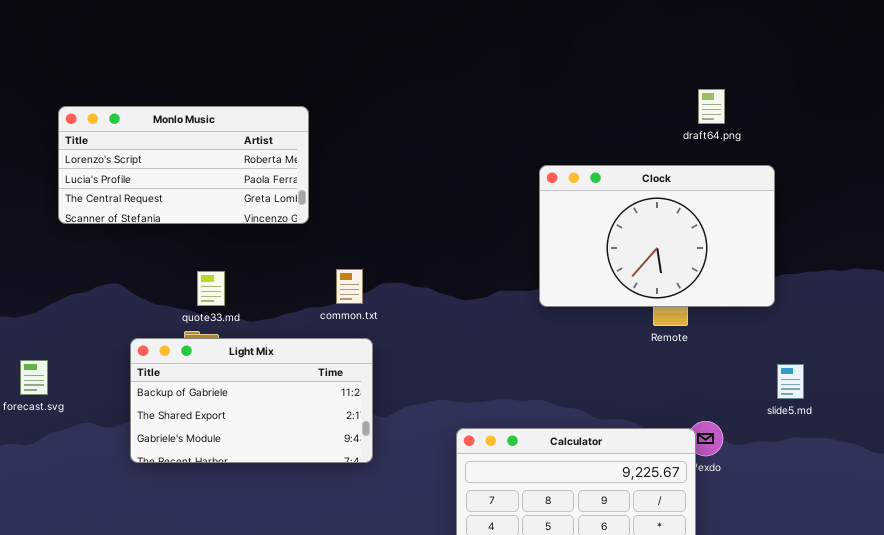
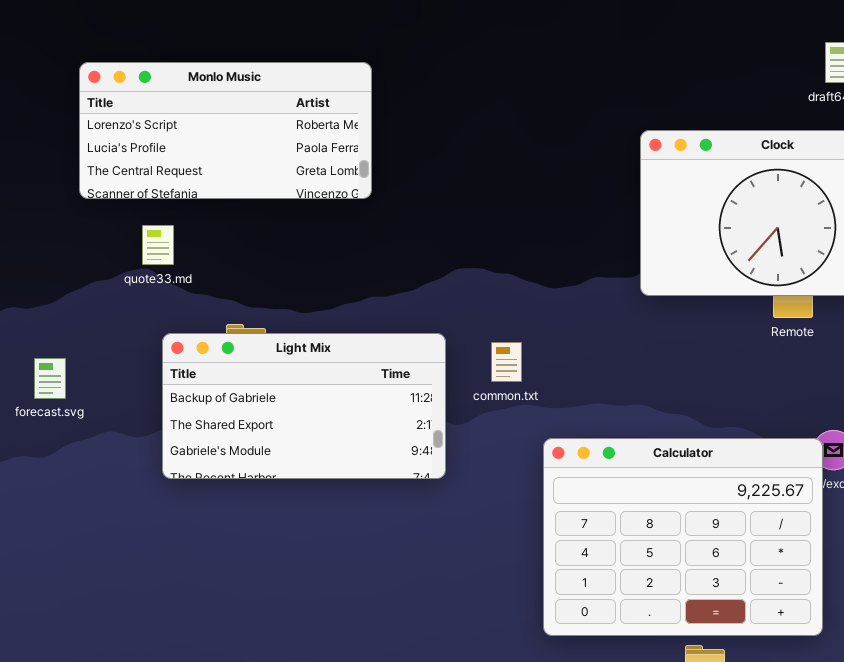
common.txt: [336,269,363,304] -> [491,342,522,382], moved
quote33.md: [197,271,225,306] -> [142,225,174,265], moved

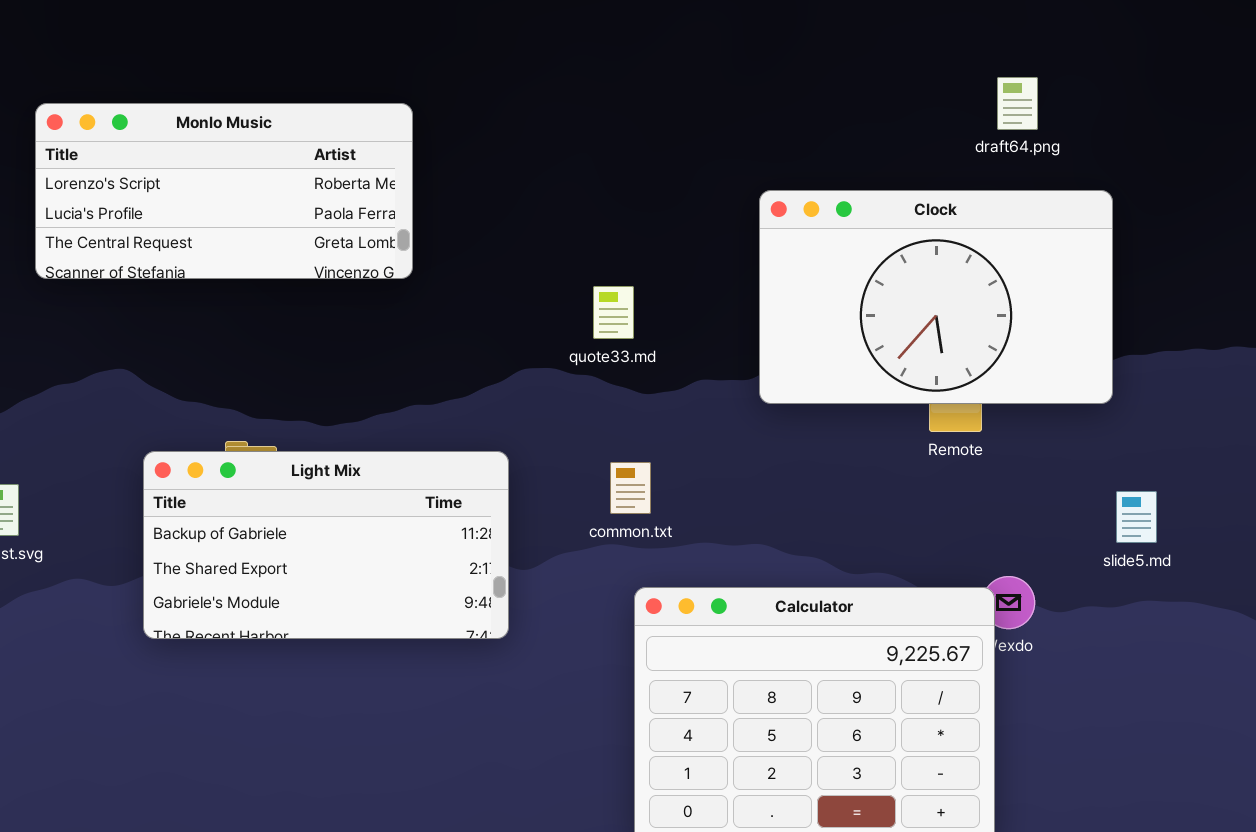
quote33.md: [142,225,174,265] -> [593,286,634,339], moved
common.txt: [491,342,522,382] -> [610,462,651,514], moved

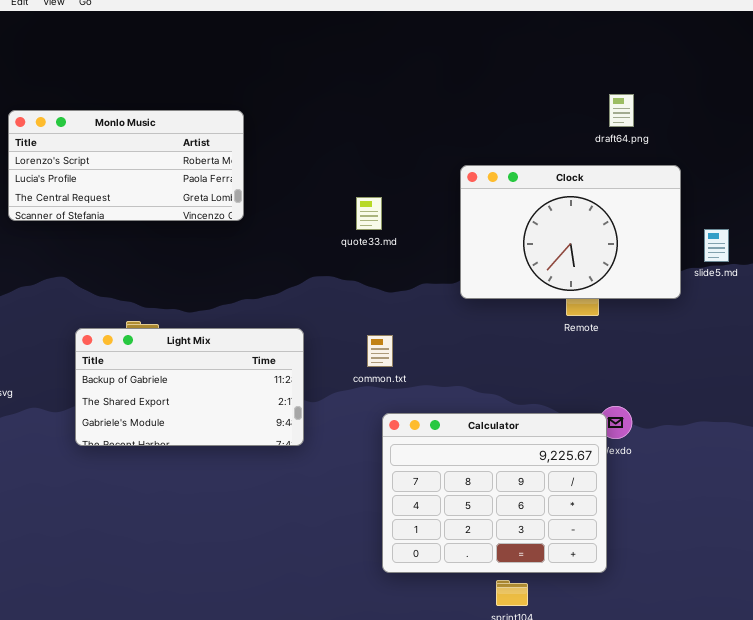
quote33.md: [593,286,634,339] -> [356,197,382,230], moved
slide5.md: [1116,491,1157,543] -> [704,229,729,262], moved

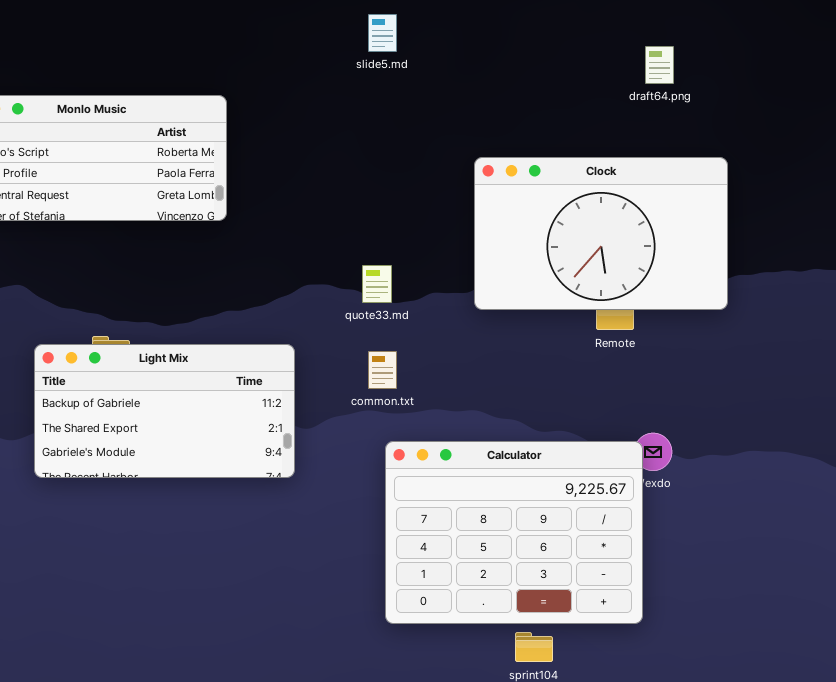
draft64.png: [609,94,634,127] -> [645,46,674,84], moved
quote33.md: [356,197,382,230] -> [362,265,392,303], moved
slide5.md: [704,229,729,262] -> [368,14,397,52], moved

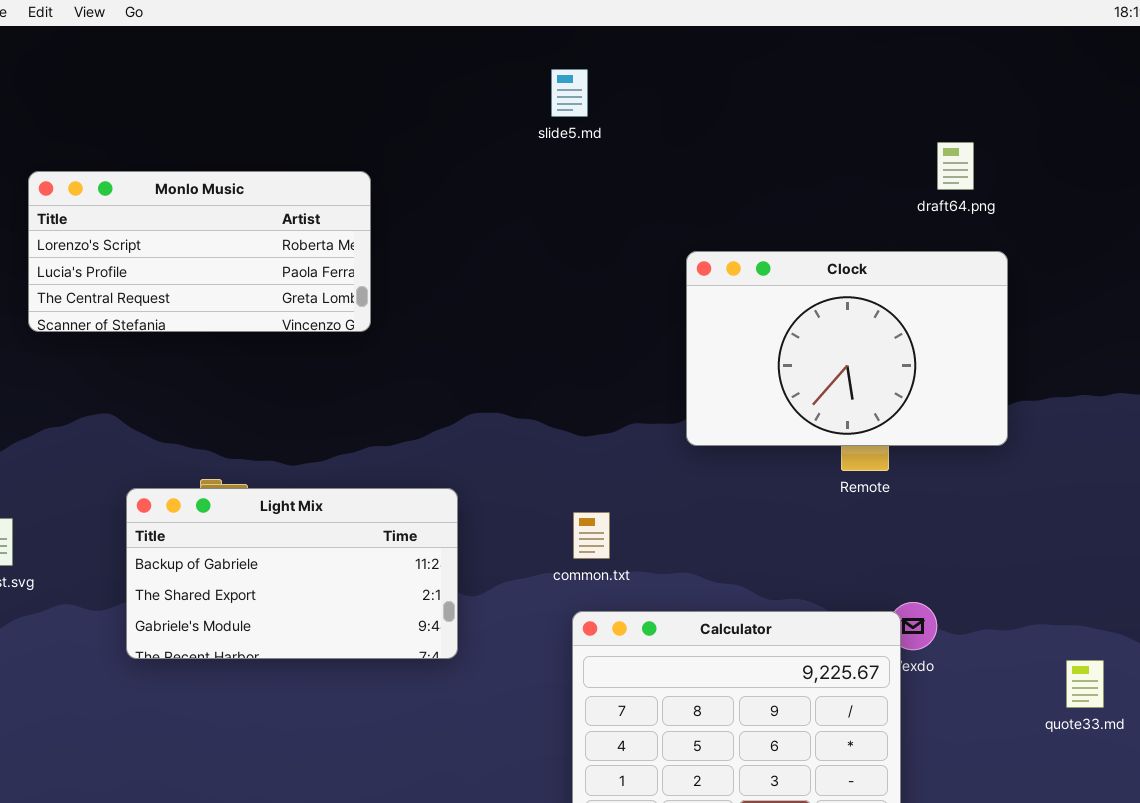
draft64.png: [645,46,674,84] -> [937,142,974,190], moved
quote33.md: [362,265,392,303] -> [1066,660,1104,708], moved
common.txt: [368,351,397,389] -> [573,512,610,559], moved

